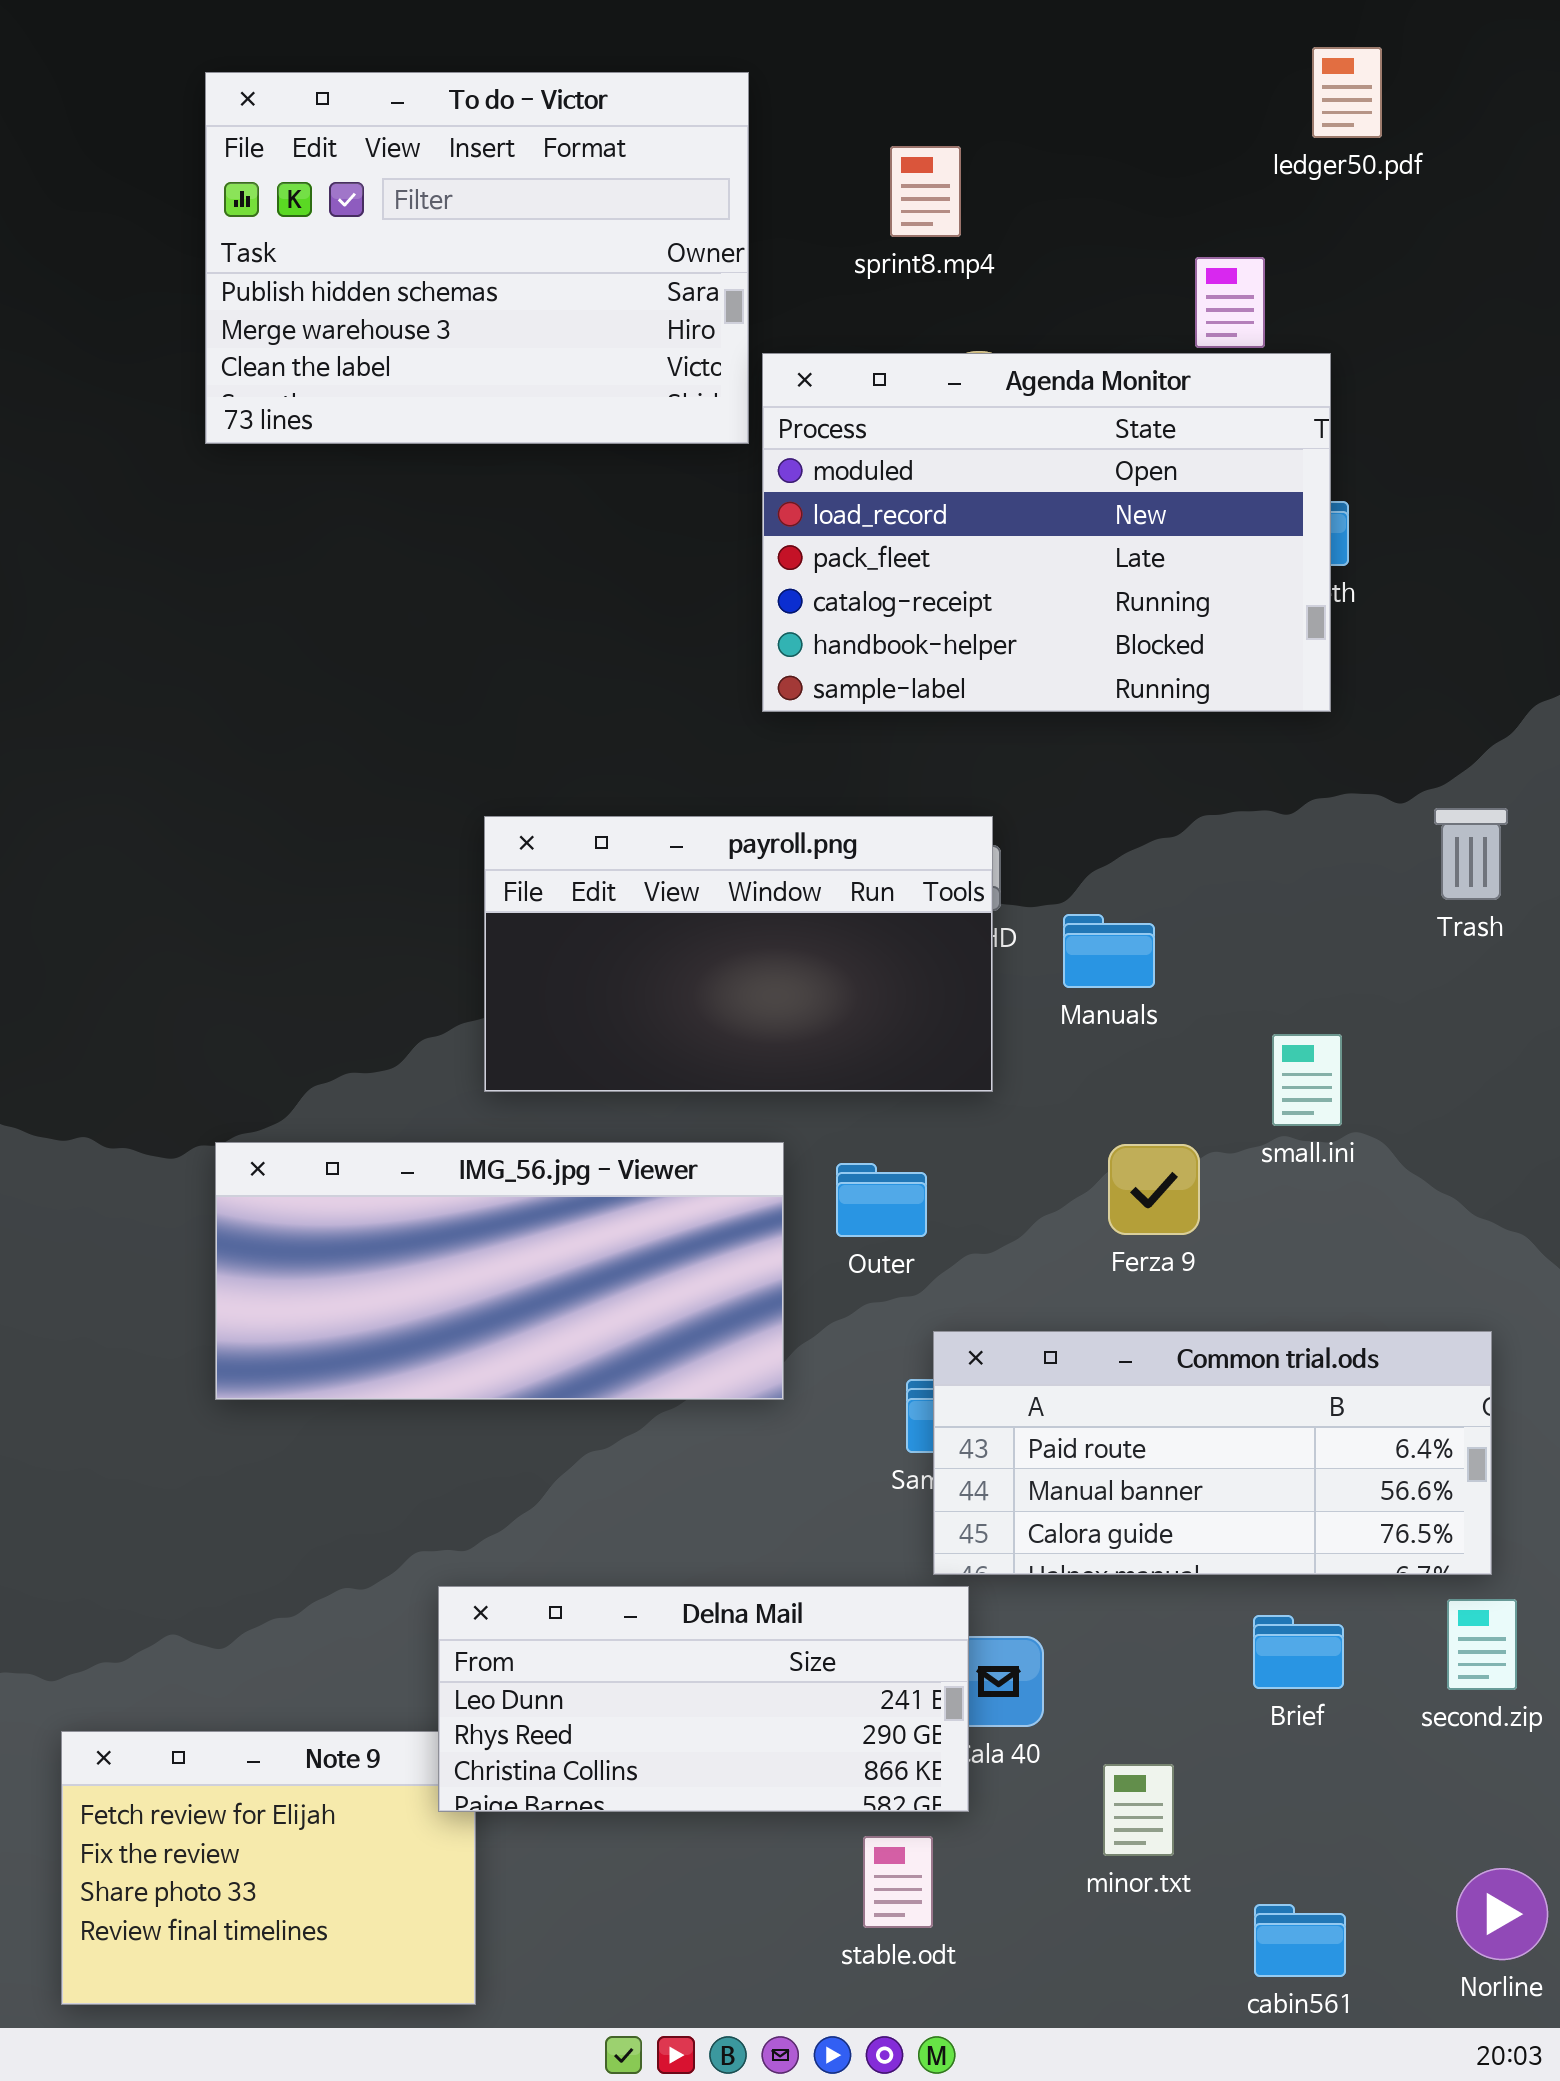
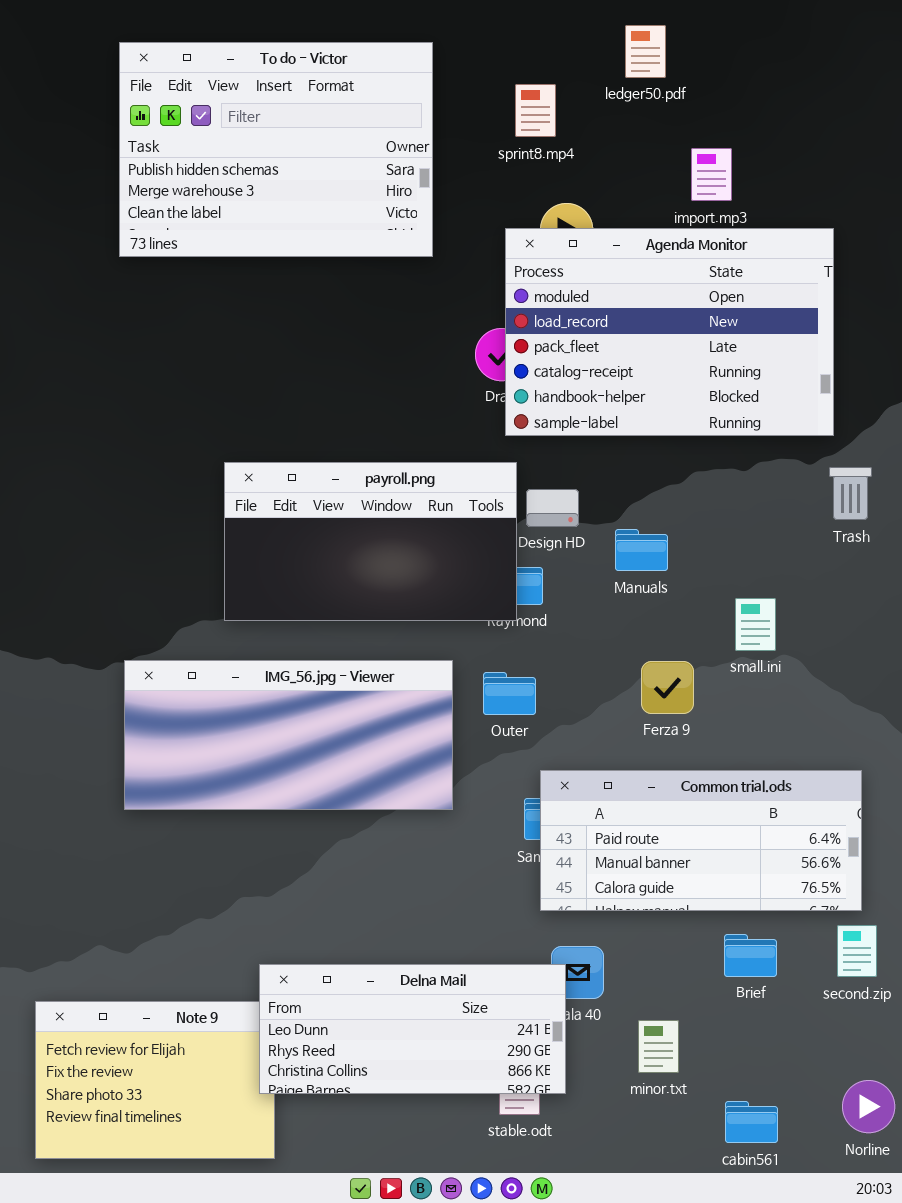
ledger50.pdf: [1312,47,1382,138] -> [625,25,666,78], moved
Agenda Monitor: [762,353,1331,712] -> [505,228,834,436], moved
payroll.png: [484,816,993,1092] -> [224,462,517,621], moved
Delna Mail: [438,1586,969,1812] -> [259,964,566,1094], moved

